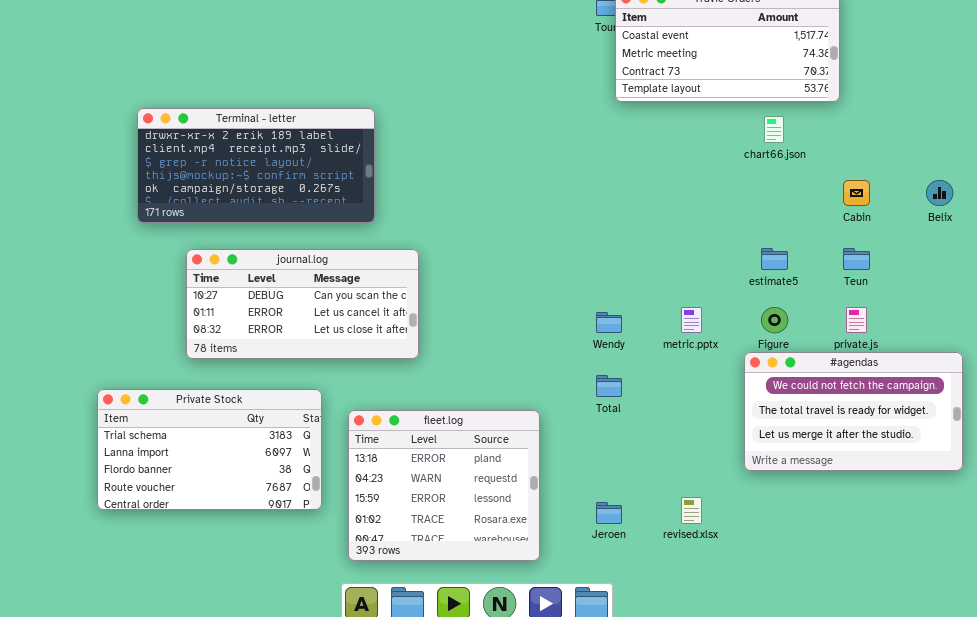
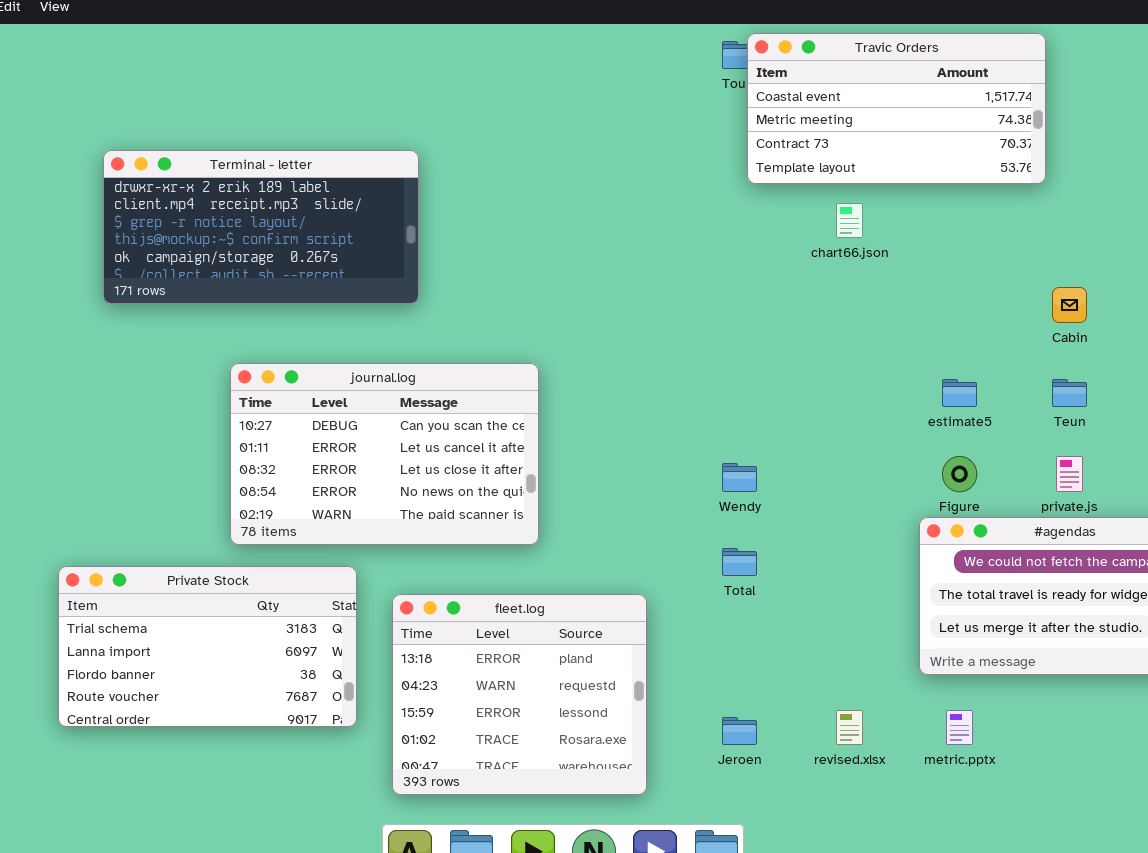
Terminal - letter: [137,108,375,223] -> [103,150,419,304], moved
chart66.json: [764,116,784,143] -> [836,203,863,238], moved
journal.log: [186,249,419,359] -> [230,363,539,545], moved, resized
metric.pptx: [681,307,702,333] -> [946,710,973,745], moved

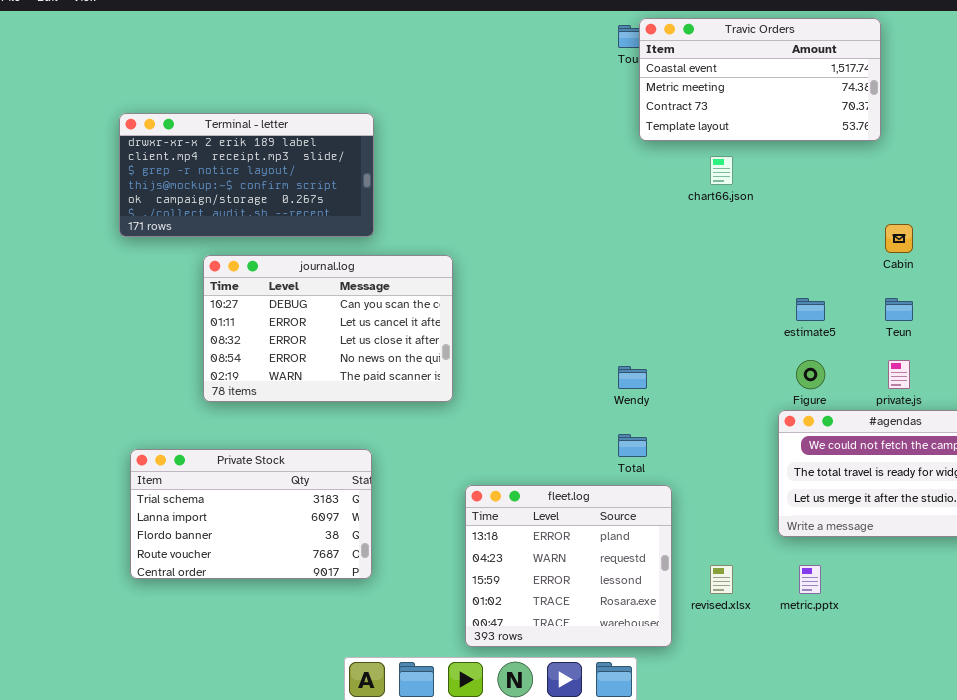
journal.log: [230,363,539,545] -> [203,255,453,402], moved
Private Stock: [58,566,357,727] -> [130,449,372,579], moved
fleet.log: [392,594,647,795] -> [465,485,672,647], moved

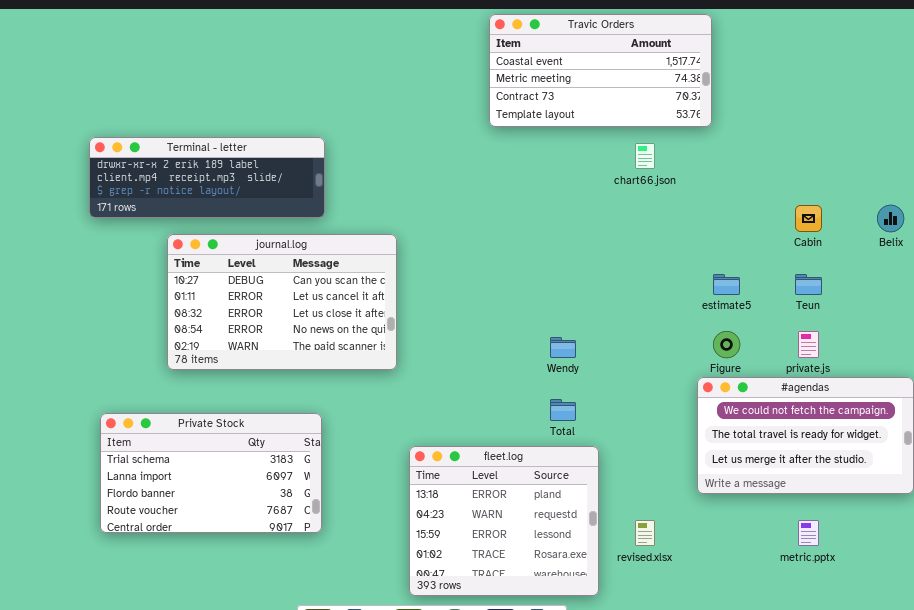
Travic Orders: [639,18,881,141] -> [489,14,712,127], moved
Terminal - letter: [119,113,374,237] -> [89,137,325,218], resized
metric.pptx: [799,565,821,594] -> [798,520,819,546], moved

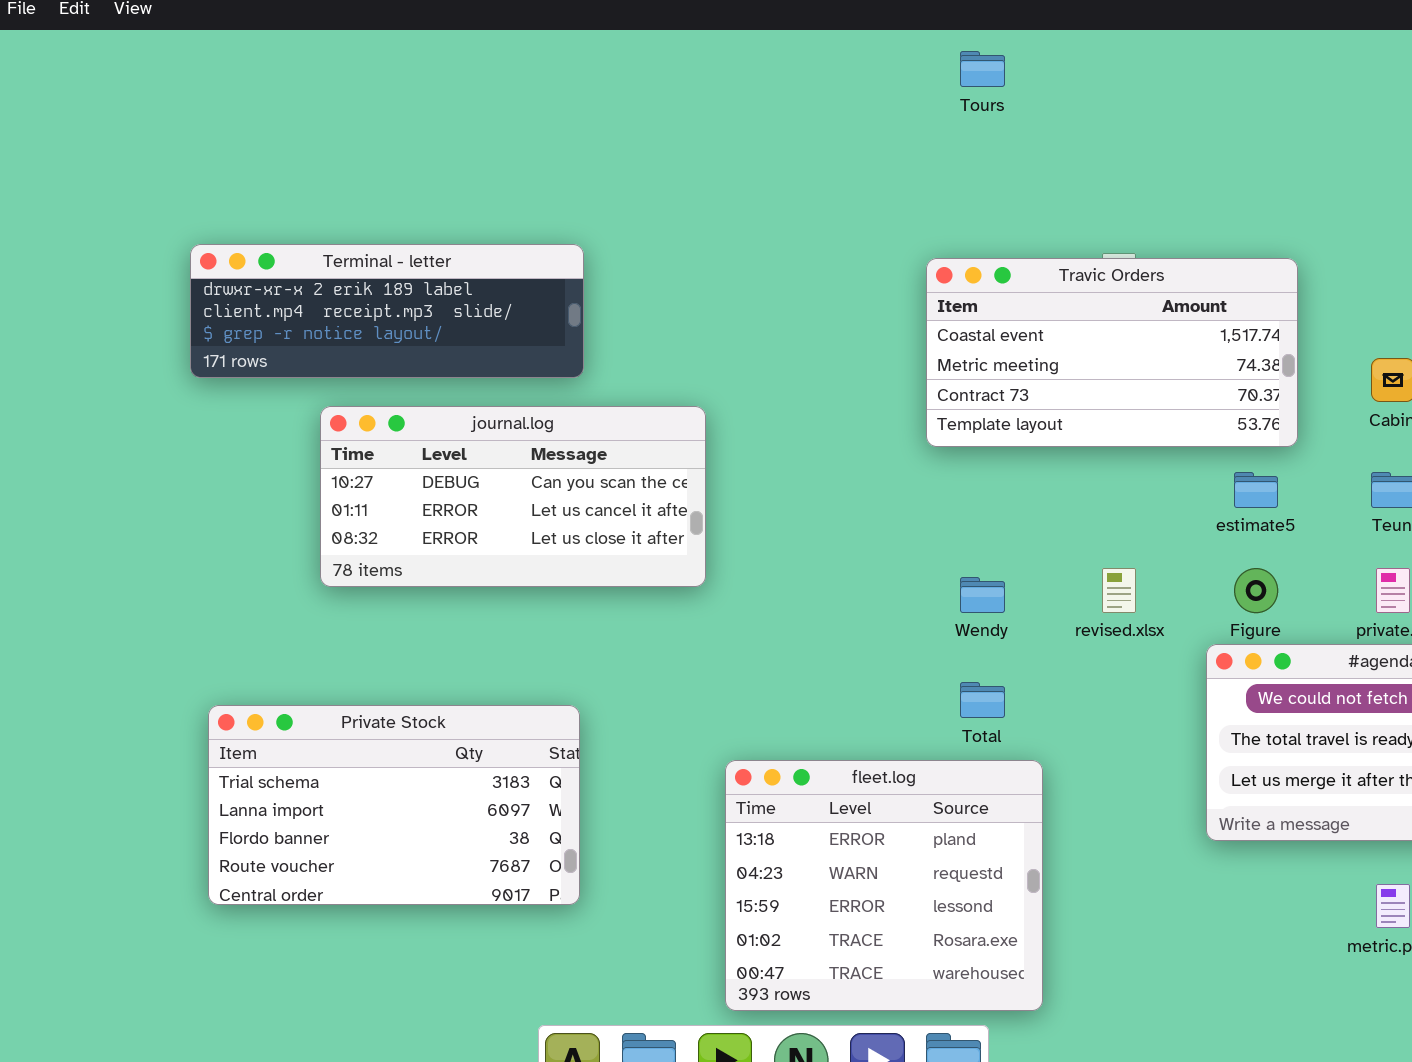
Travic Orders: [489,14,712,127] -> [926,258,1298,447], moved
journal.log: [167,234,397,370] -> [320,406,706,587], resized
revised.xlsx: [635,520,655,546] -> [1102,568,1136,613], moved

